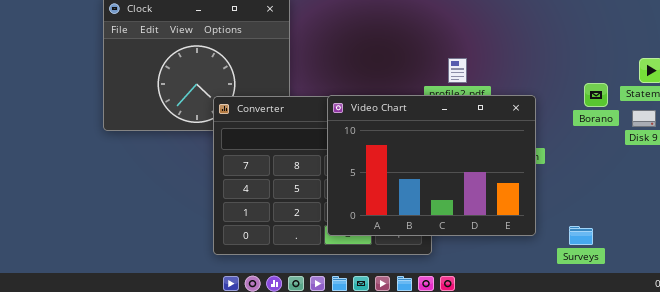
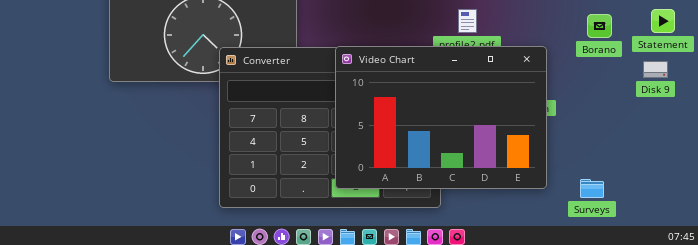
Borano: [584,83,608,107] -> [587,14,612,38], moved

